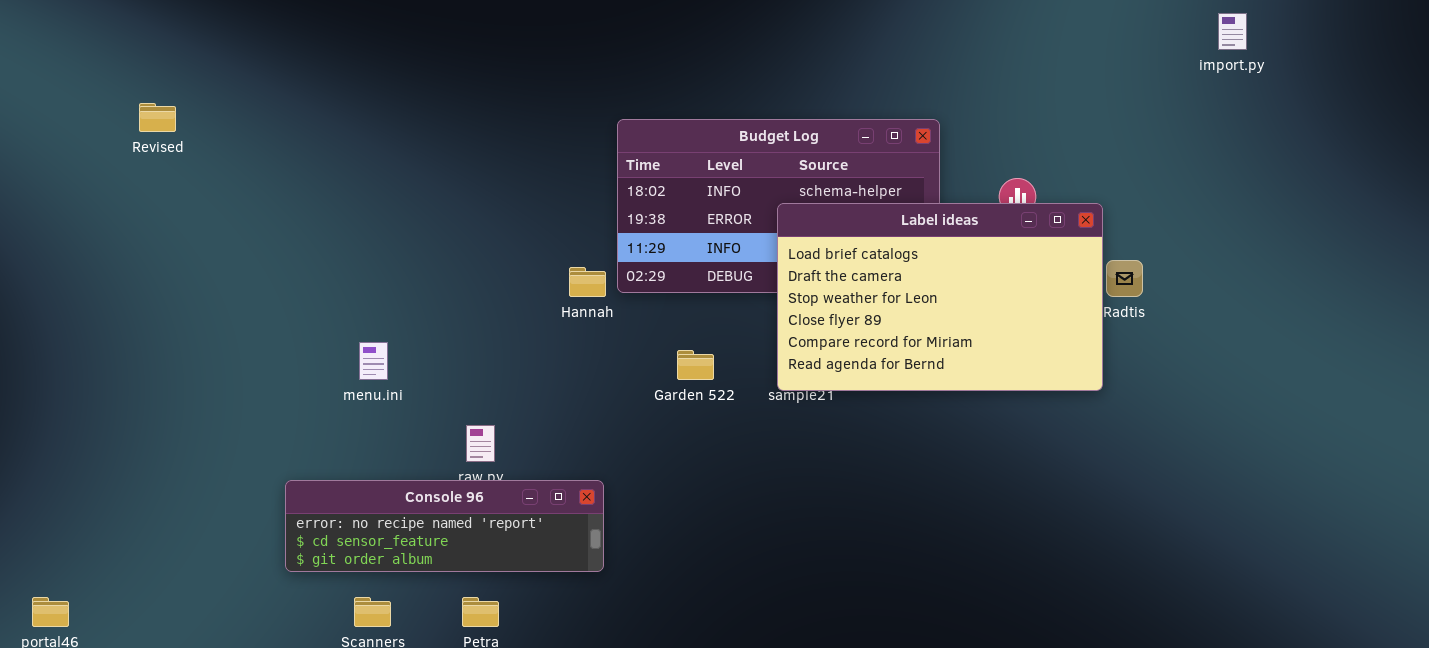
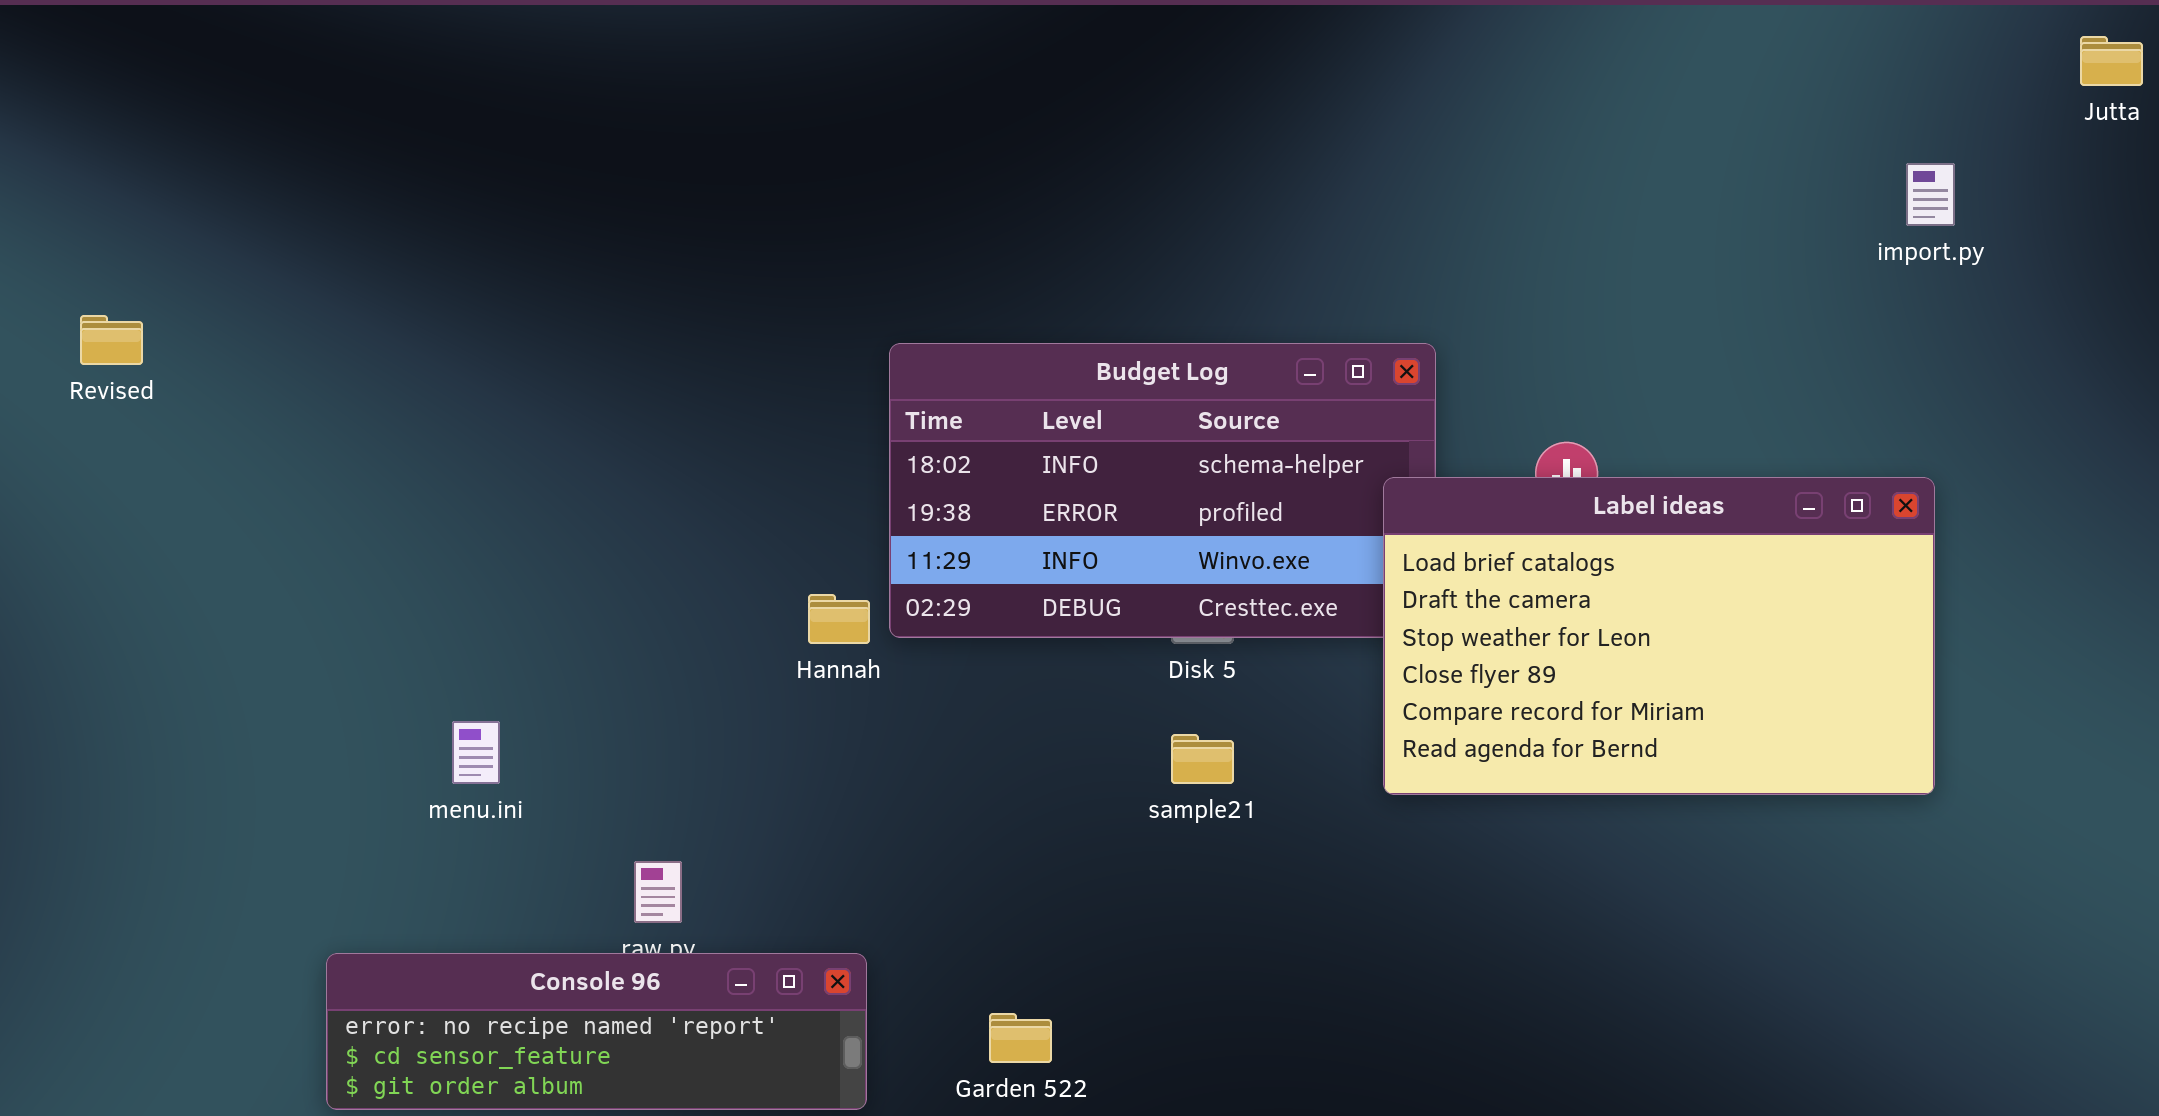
Label ideas: [777,203,1103,391] -> [1383,477,1935,795], moved
Garden 522: [677,350,714,380] -> [989,1013,1052,1063], moved

